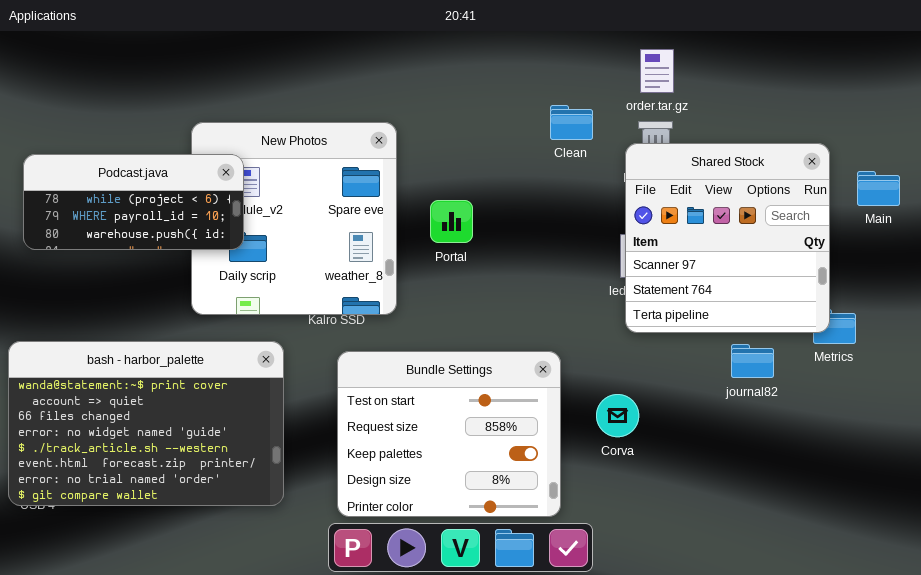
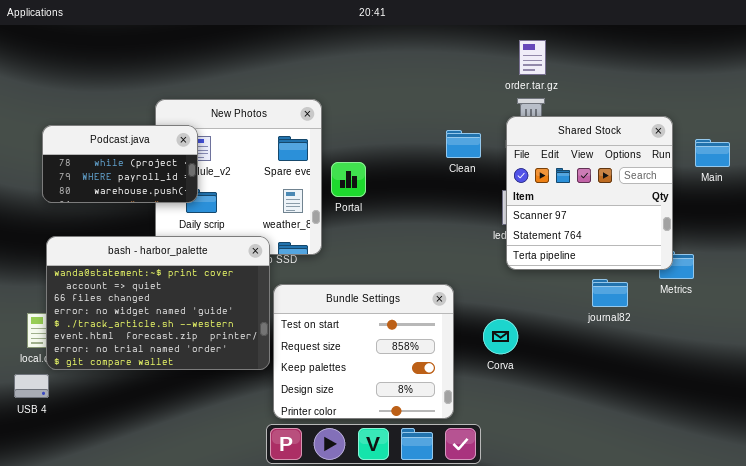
Clean: [550,105,593,140] -> [446,130,481,158], moved
Podcast.java: [23,154,244,250] -> [42,125,198,203], resized
Portal: [430,200,473,243] -> [331,162,366,197], moved
bash - harbor_palette: [8,341,284,506] -> [46,236,270,370], moved

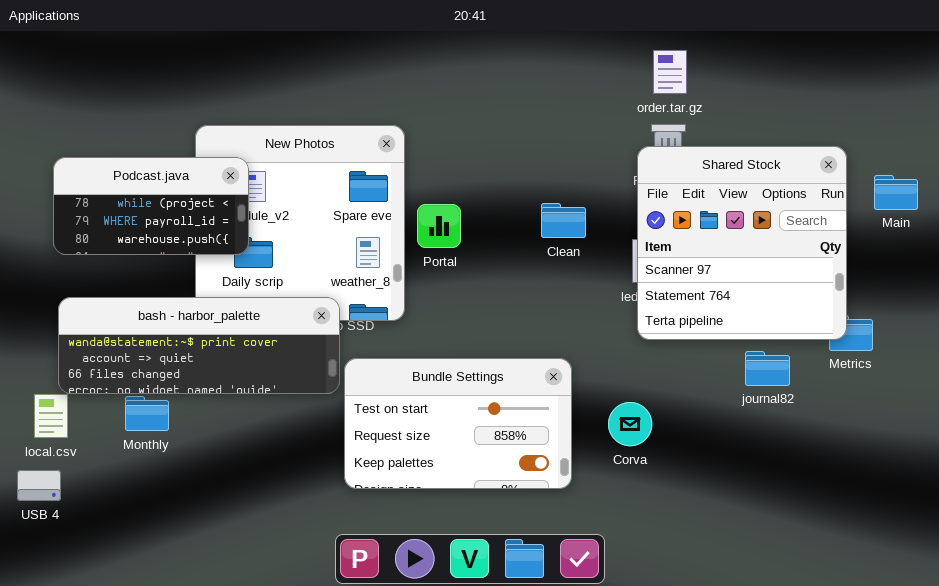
Clean: [446,130,481,158] -> [541,203,586,238], moved
bash - harbor_palette: [46,236,270,370] -> [58,297,340,394], resized
Bundle Settings: [273,284,454,419] -> [344,358,572,489], resized

